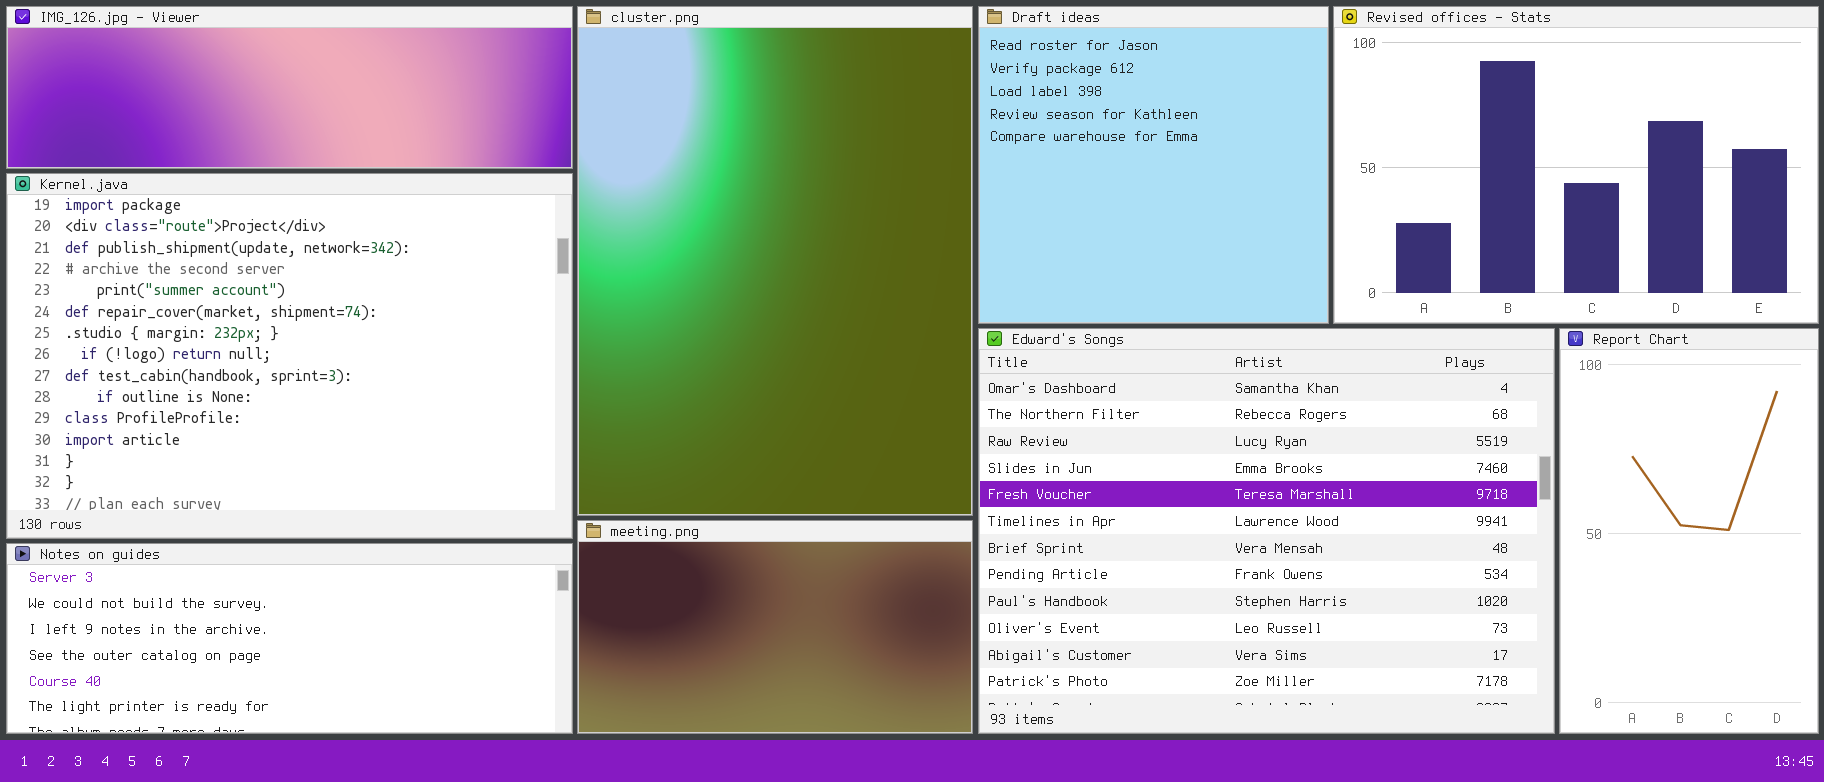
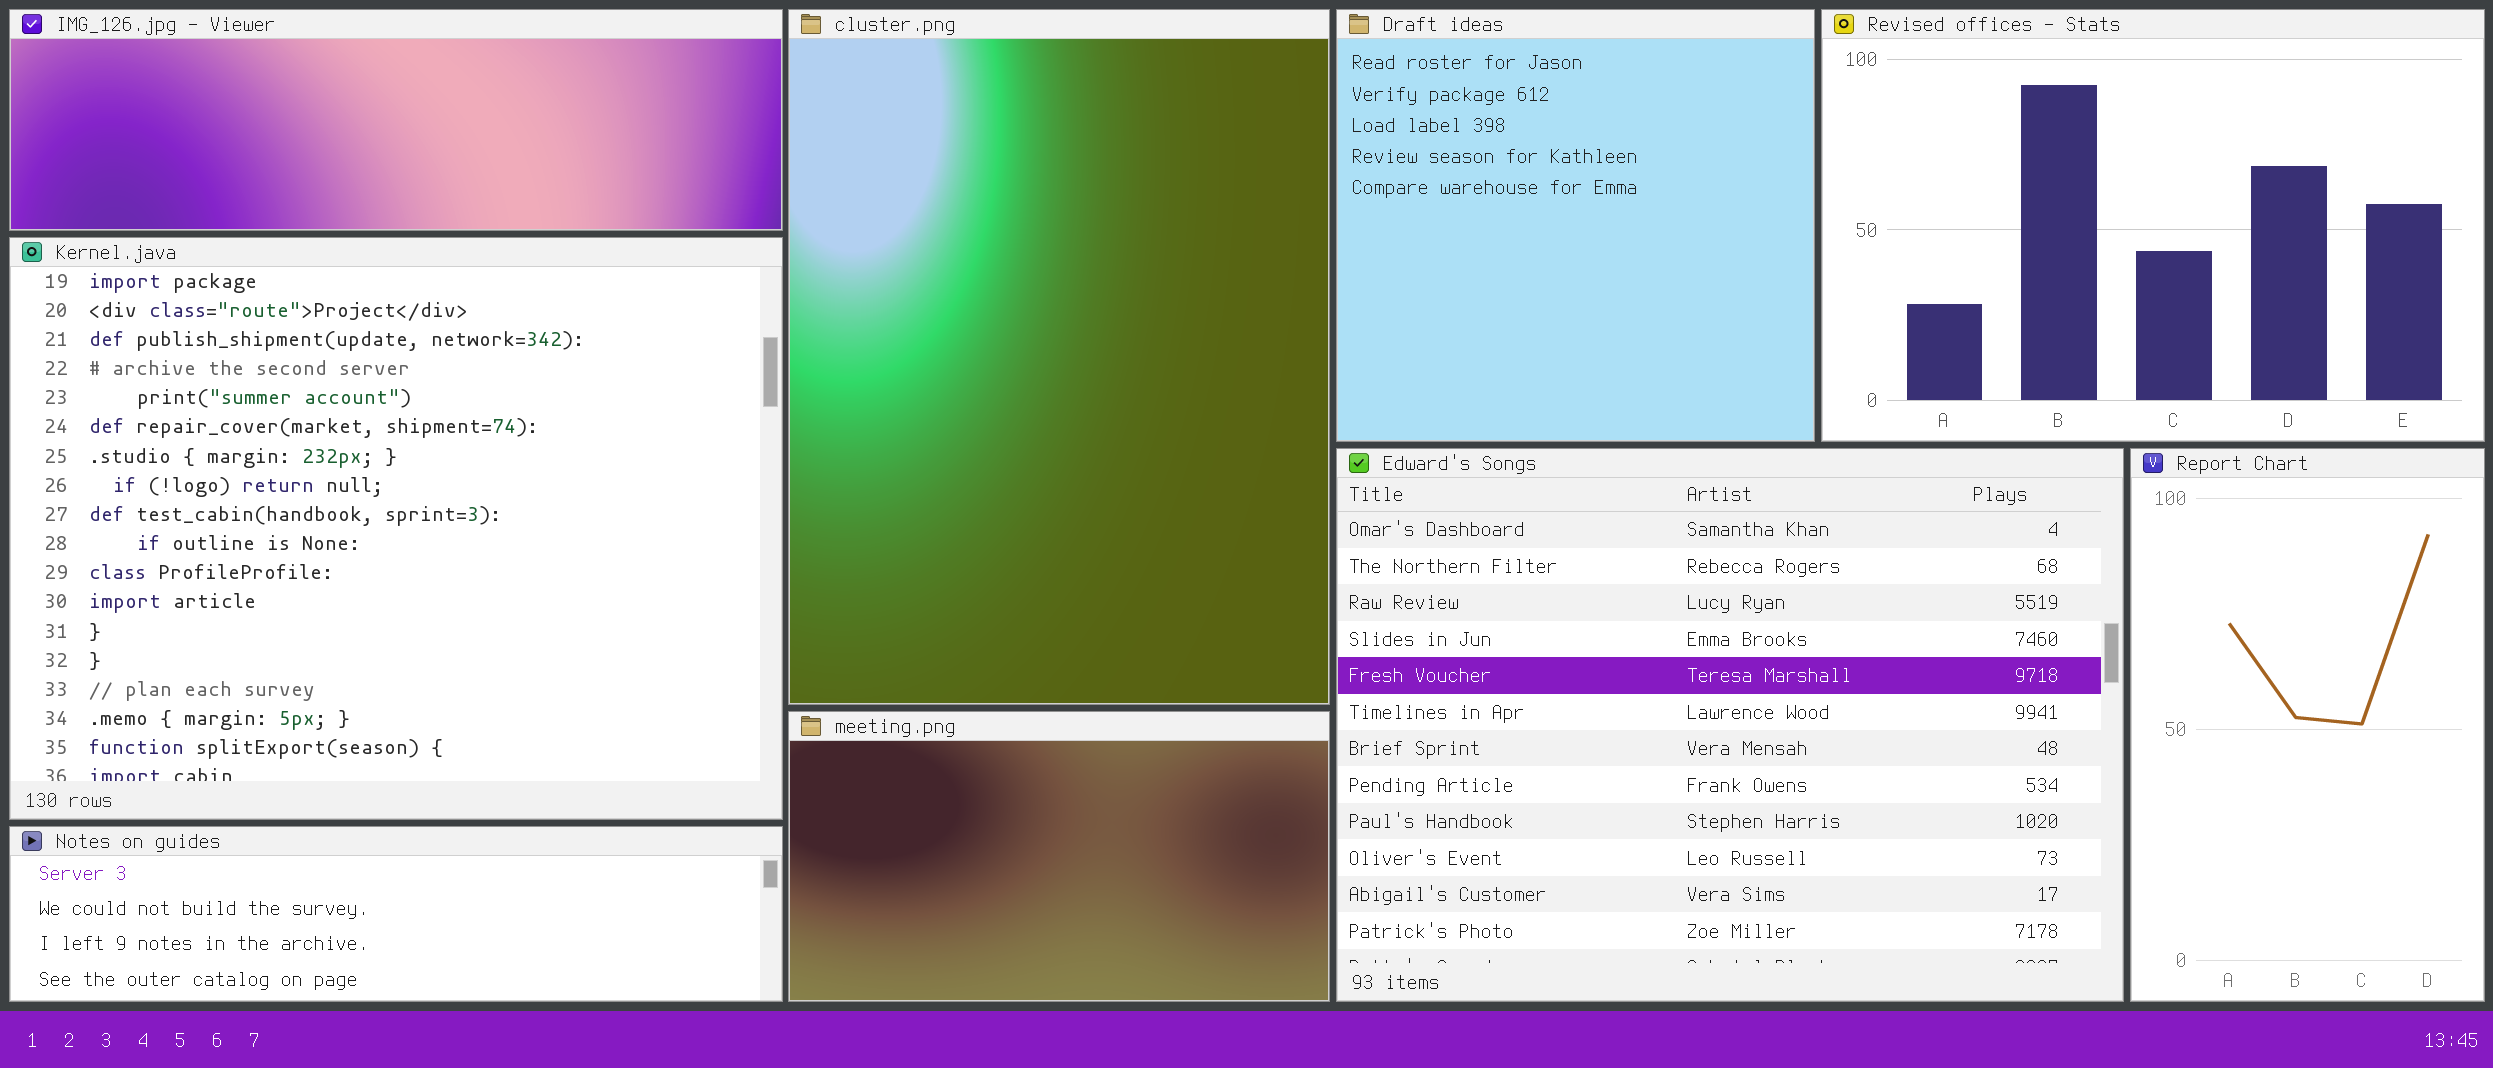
Kernel.java: [6,173,573,539] -> [9,237,783,820], resized
Notes on guides: [6,543,573,734] -> [9,826,783,1002], resized

